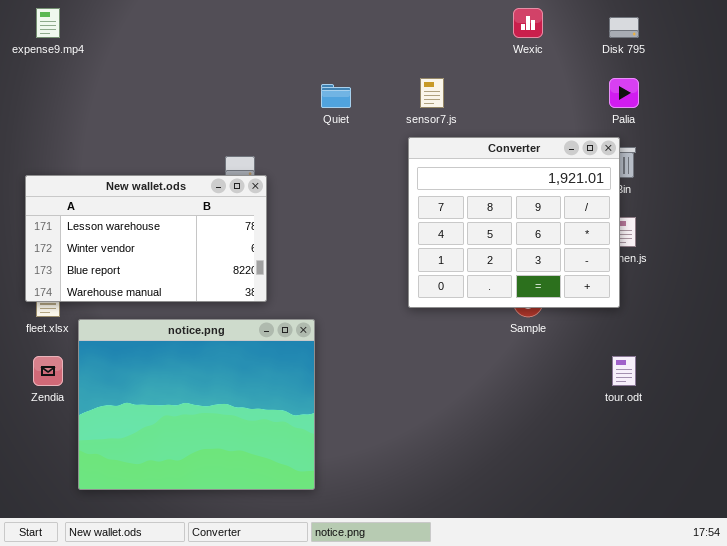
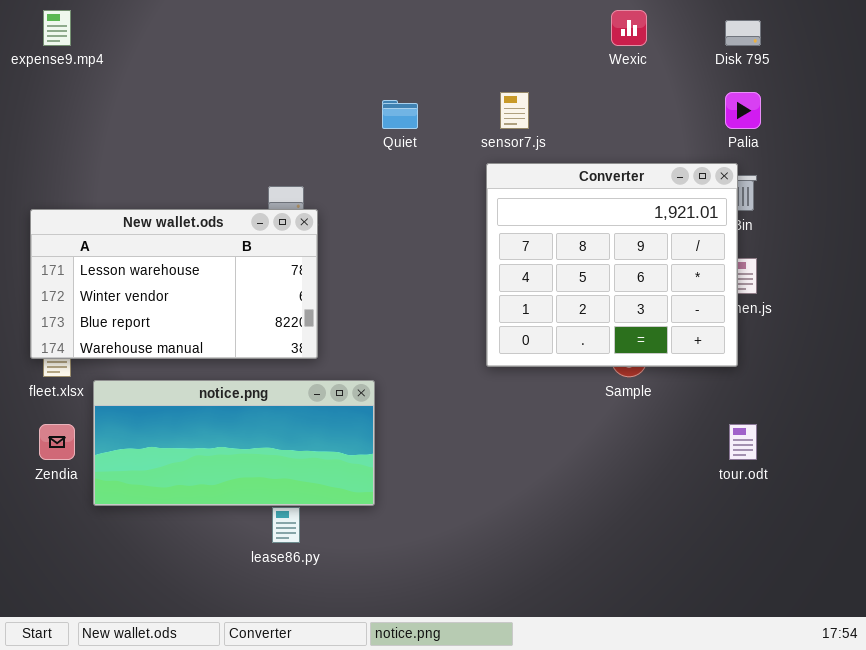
notice.png: [78,319,315,490] -> [93,380,375,506], resized

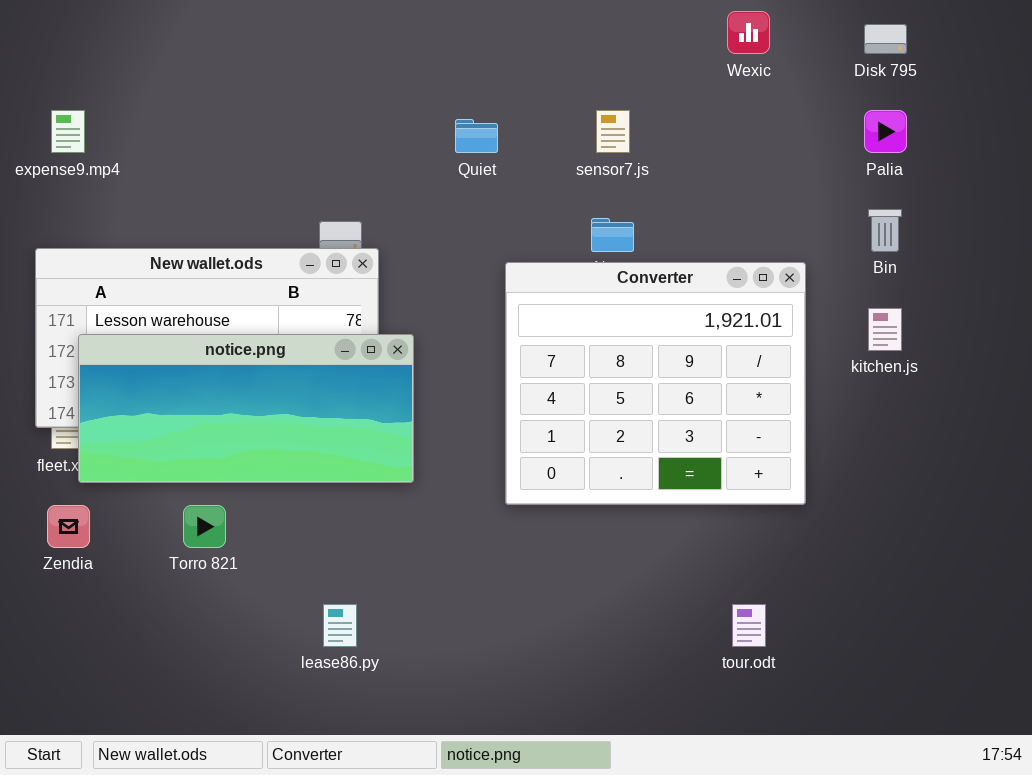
expense9.mp4: [43,10,71,46] -> [51,110,85,153], moved
Converter: [486,163,738,367] -> [505,262,806,505], moved
notice.png: [93,380,375,506] -> [78,334,414,483], moved
tour.odt: [729,424,757,460] -> [732,604,766,647], moved

